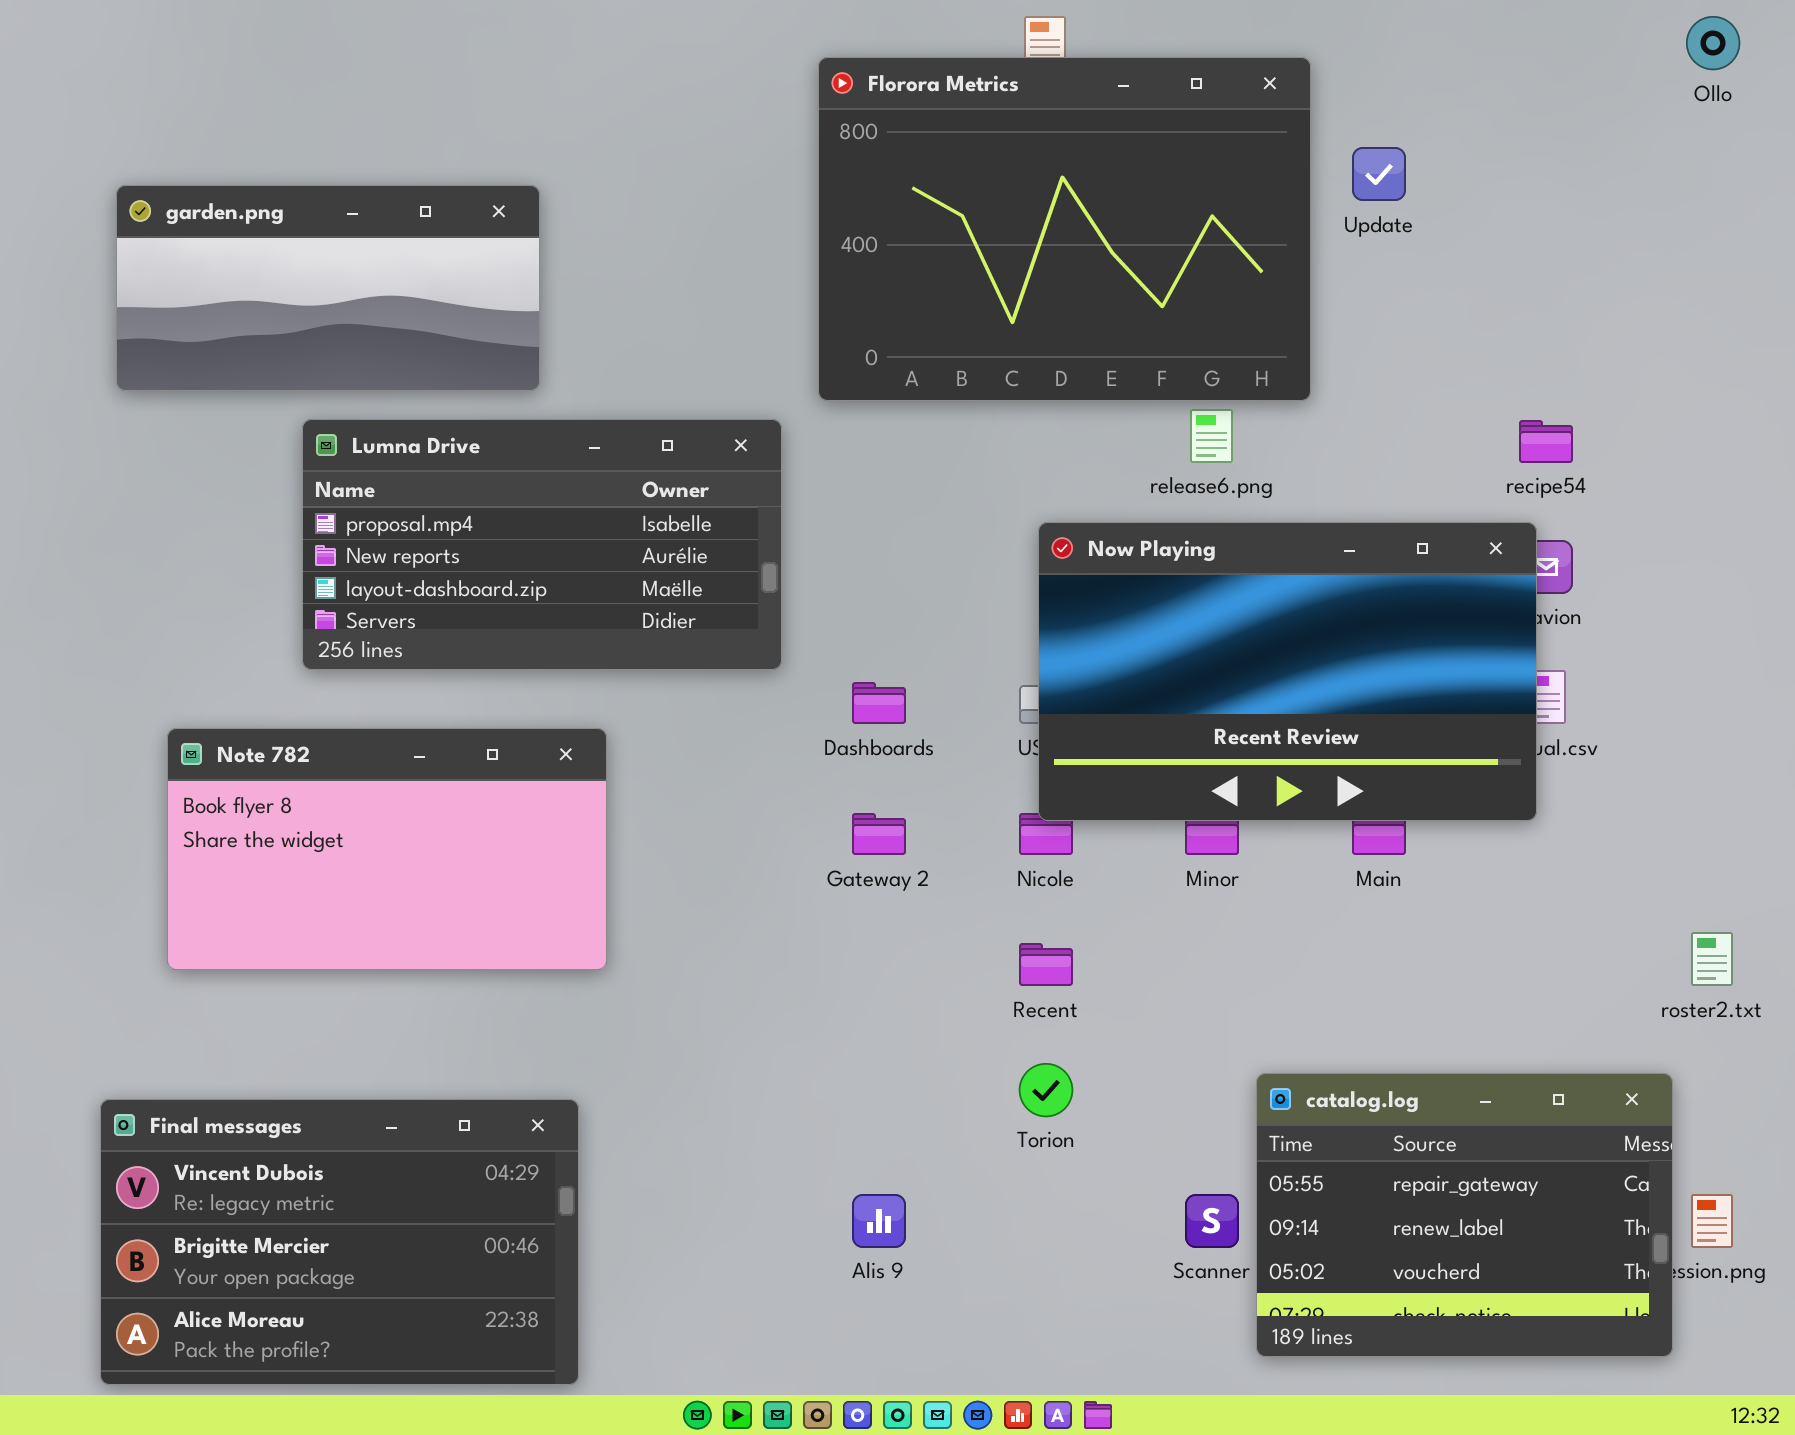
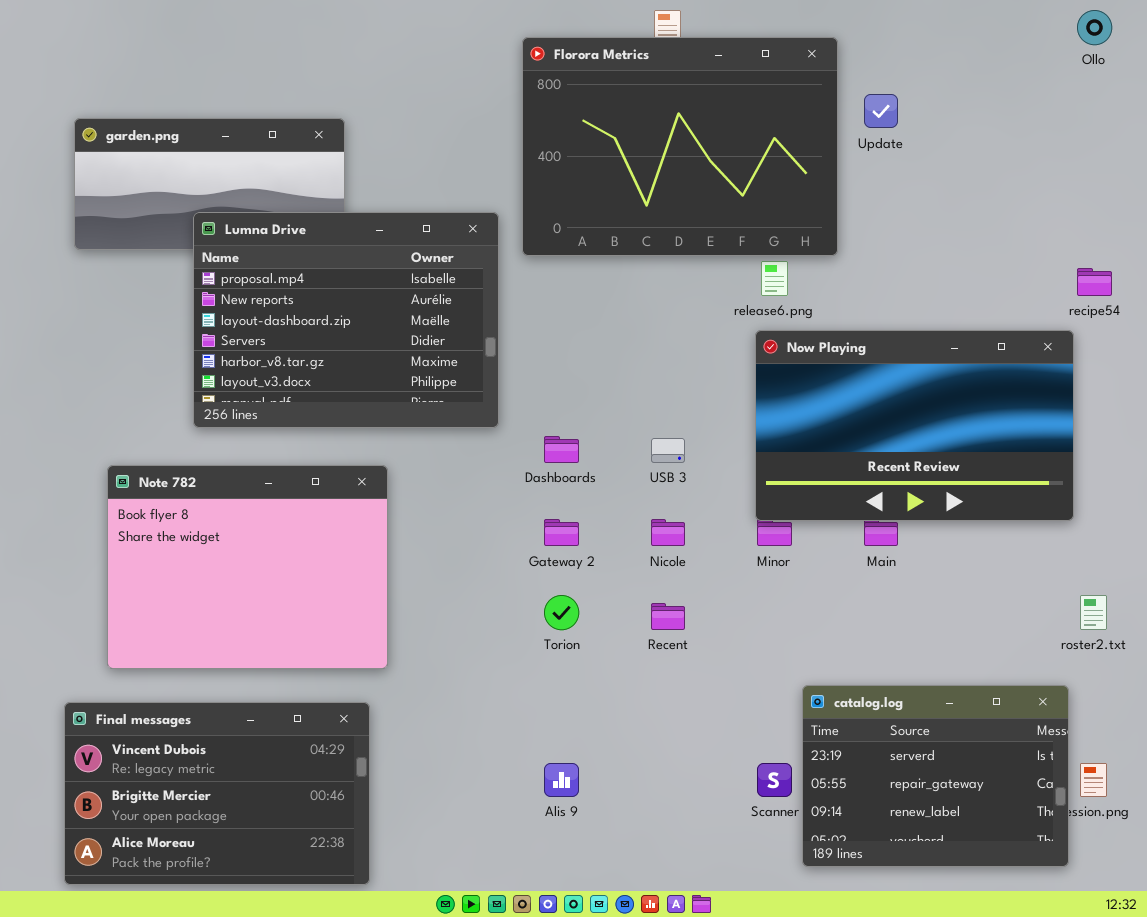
Lumna Drive: [302,419,782,670] -> [193,212,499,428], resized
recipe54: [1519,420,1573,463] -> [1077,268,1112,296], moved
Now Playing: [1038,522,1537,821] -> [755,330,1074,521], moved
Note 782: [167,728,607,970] -> [107,465,388,669], resized
Torion: [1019,1063,1073,1117] -> [544,595,579,630], moved
catalog.log: [1256,1073,1673,1357] -> [802,685,1069,867], scrolled up 1 row

